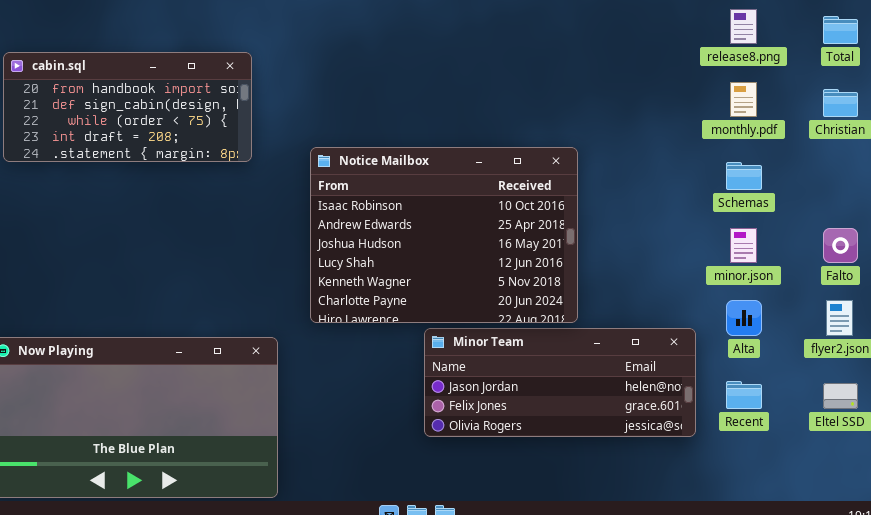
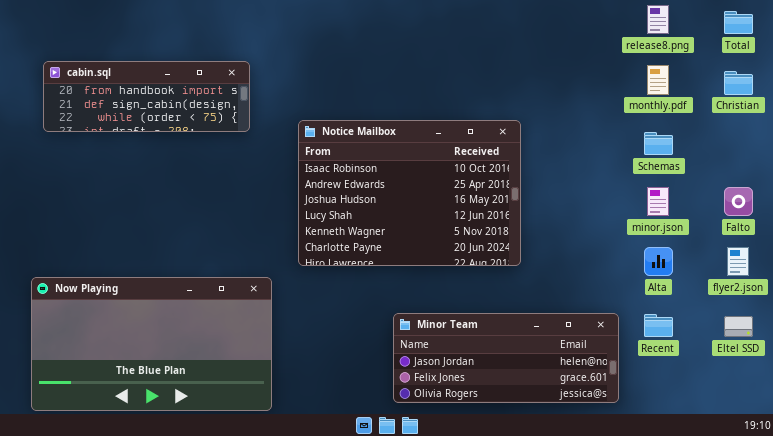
cabin.sql: [3,52,252,162] -> [43,61,250,132], resized
Minor Team: [424,328,696,437] -> [393,313,619,403], moved

